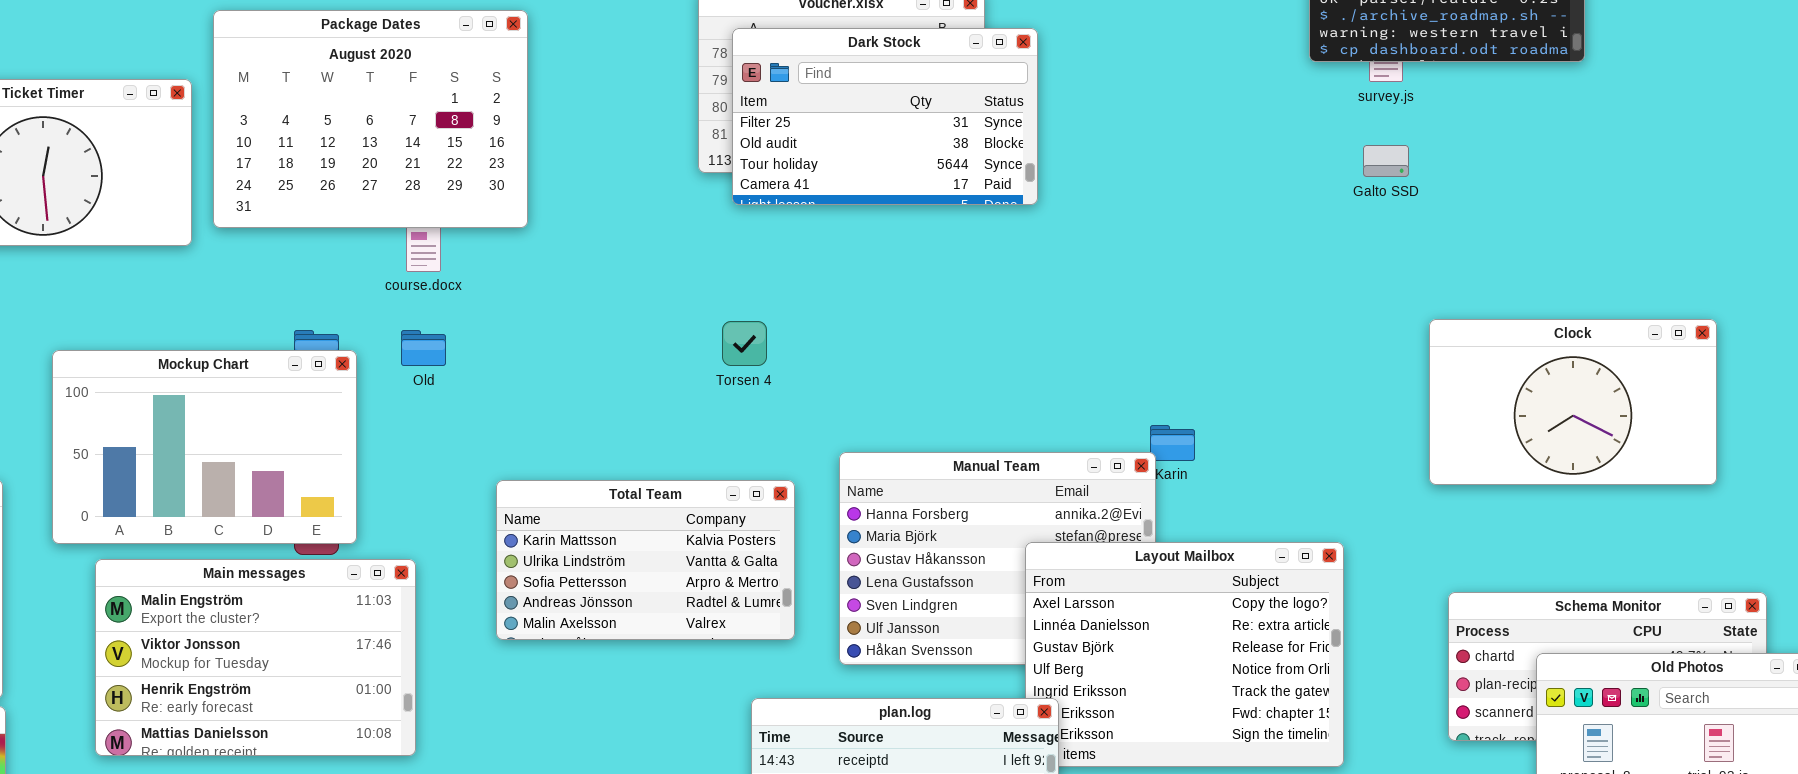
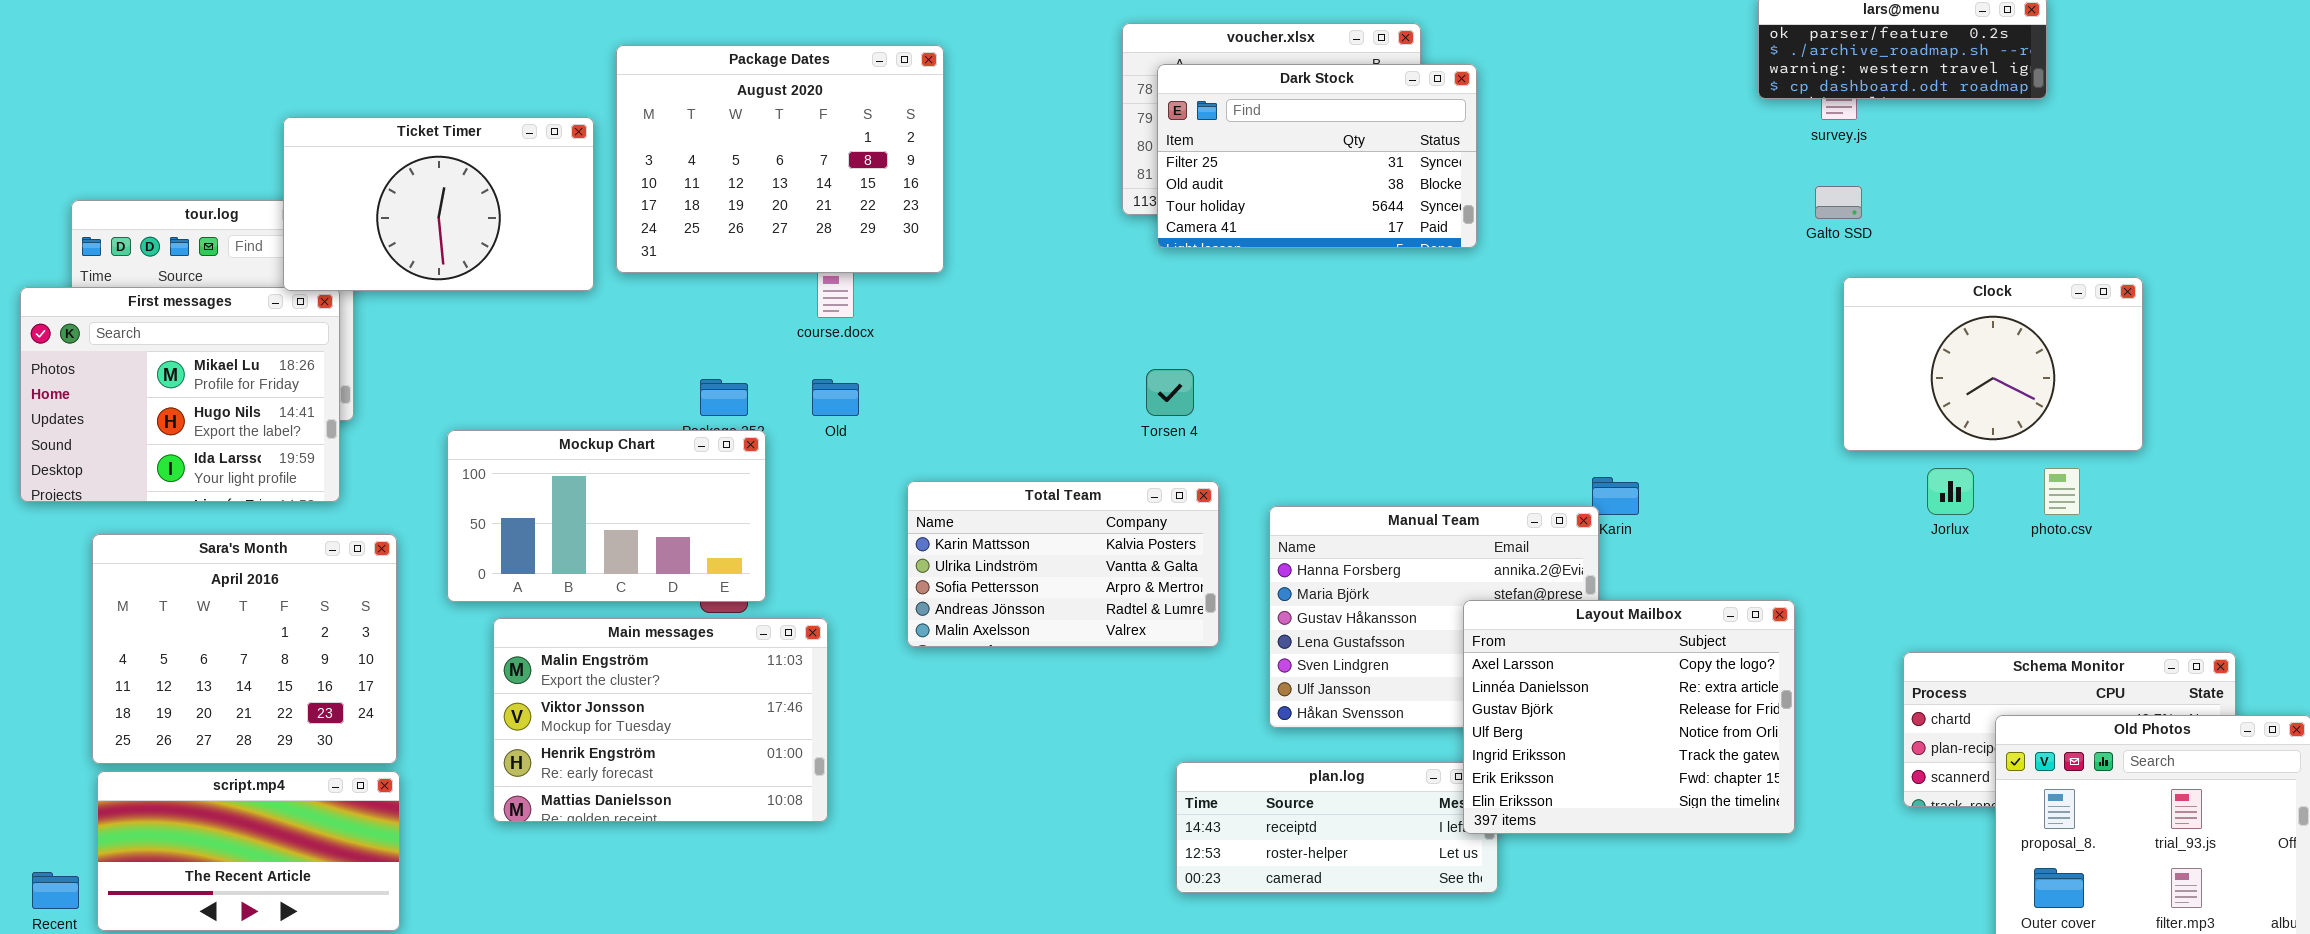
Clock: [1429,319,1717,485] -> [1843,277,2143,451], moved
Mockup Chart: [52,350,357,544] -> [447,430,766,602], resized
Total Team: [496,480,795,640] -> [907,481,1219,647], moved
Layout Mailbox: [1025,542,1344,767] -> [1463,600,1795,834], raised

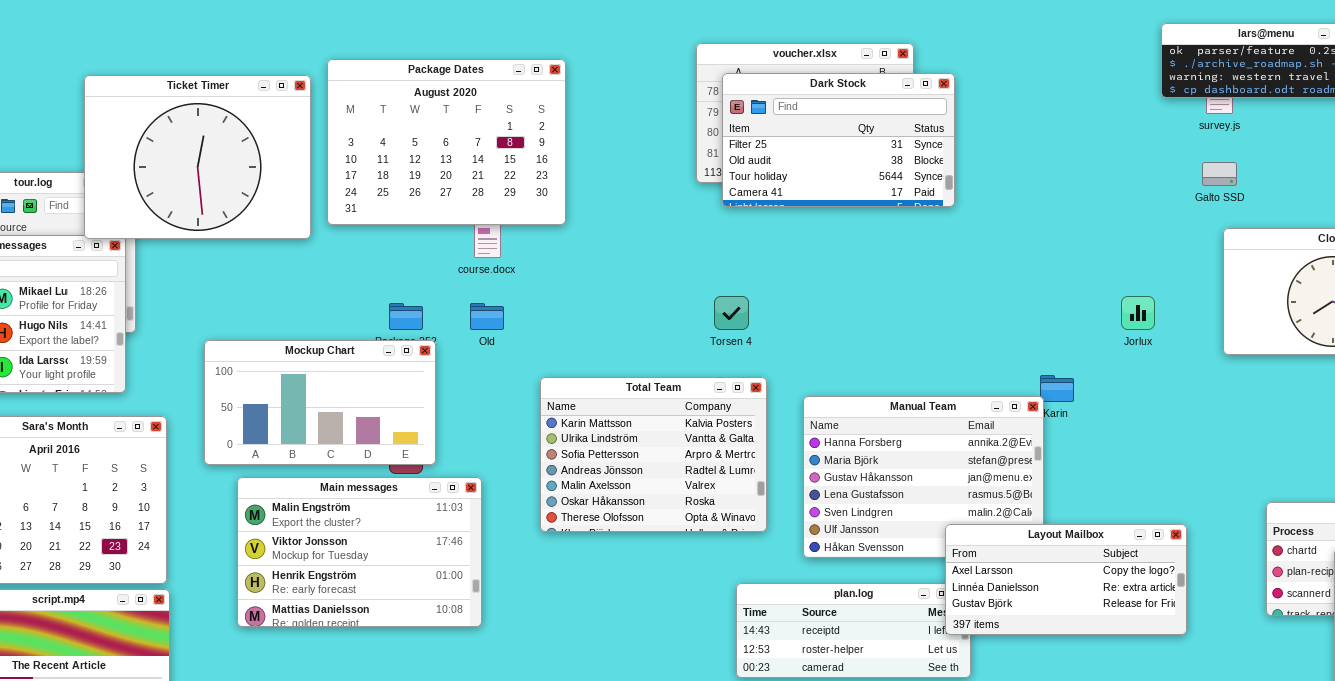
Ticket Timer: [283,117,594,291] -> [84,75,311,239], resized
Jorlux: [1927,468,1974,515] -> [1121,296,1155,330], moved
Total Team: [907,481,1219,647] -> [540,377,767,532], resized
Layout Mailbox: [1463,600,1795,834] -> [945,524,1187,635], resized

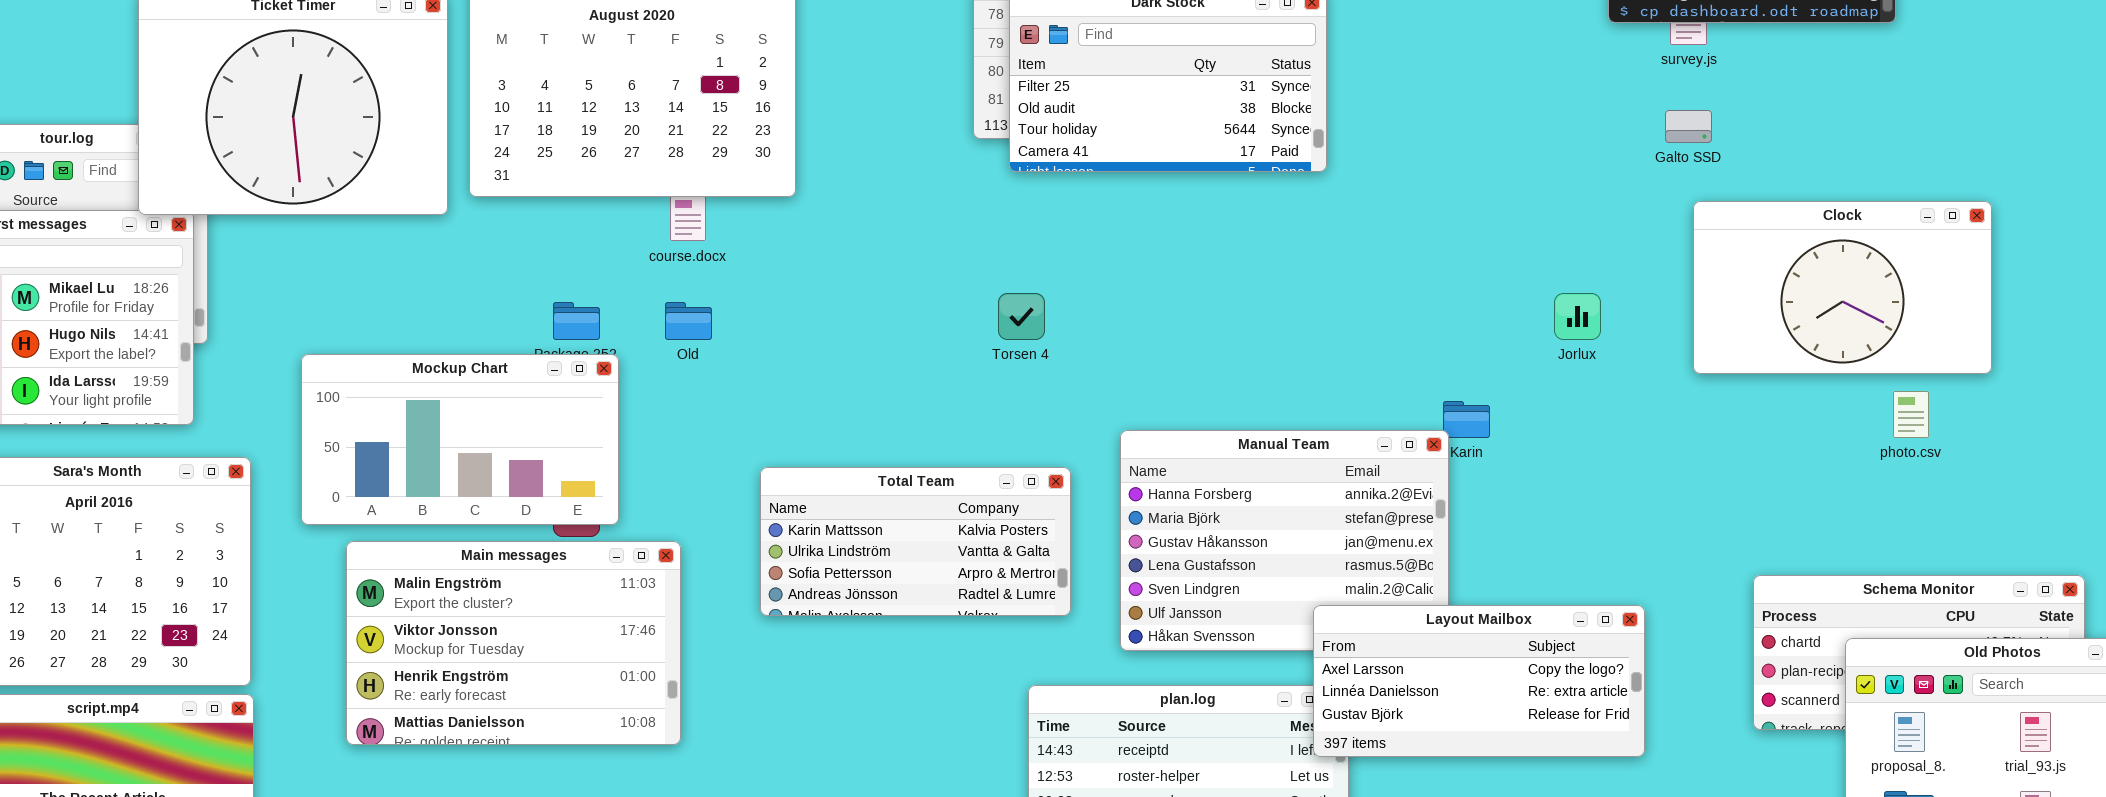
Total Team: [540,377,767,532] -> [760,467,1071,616], resized

